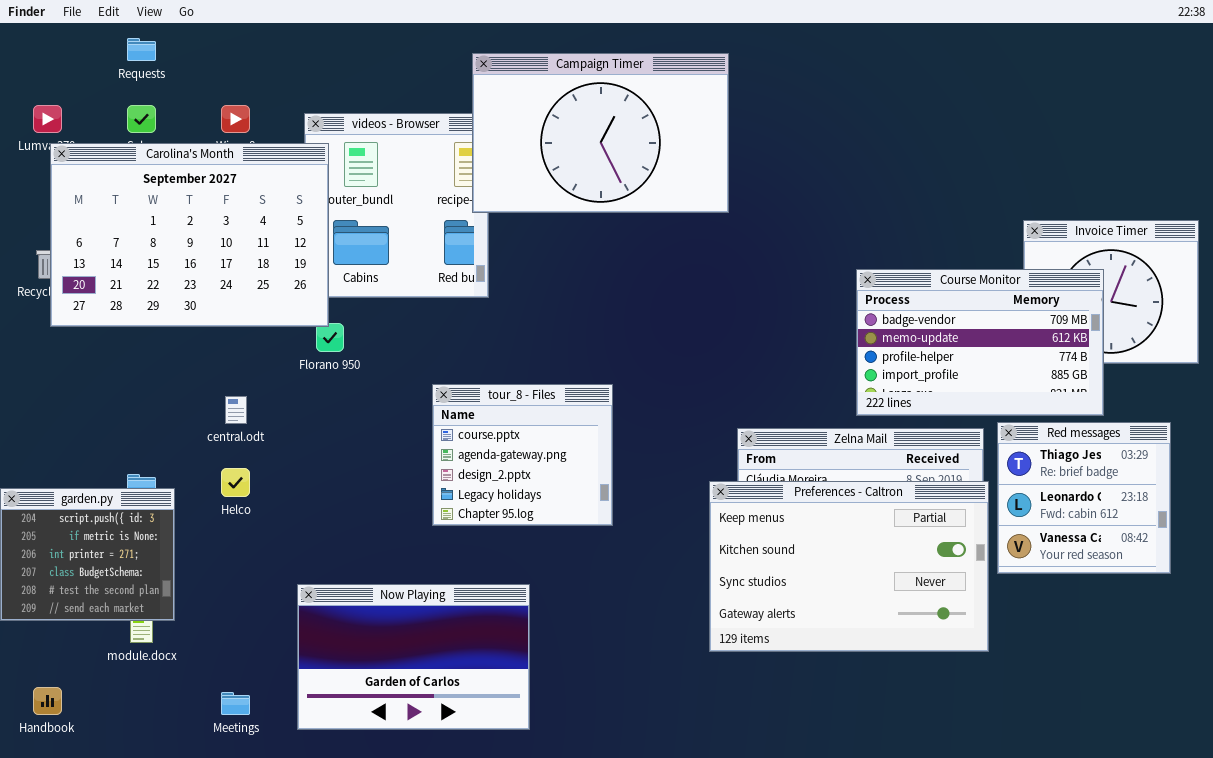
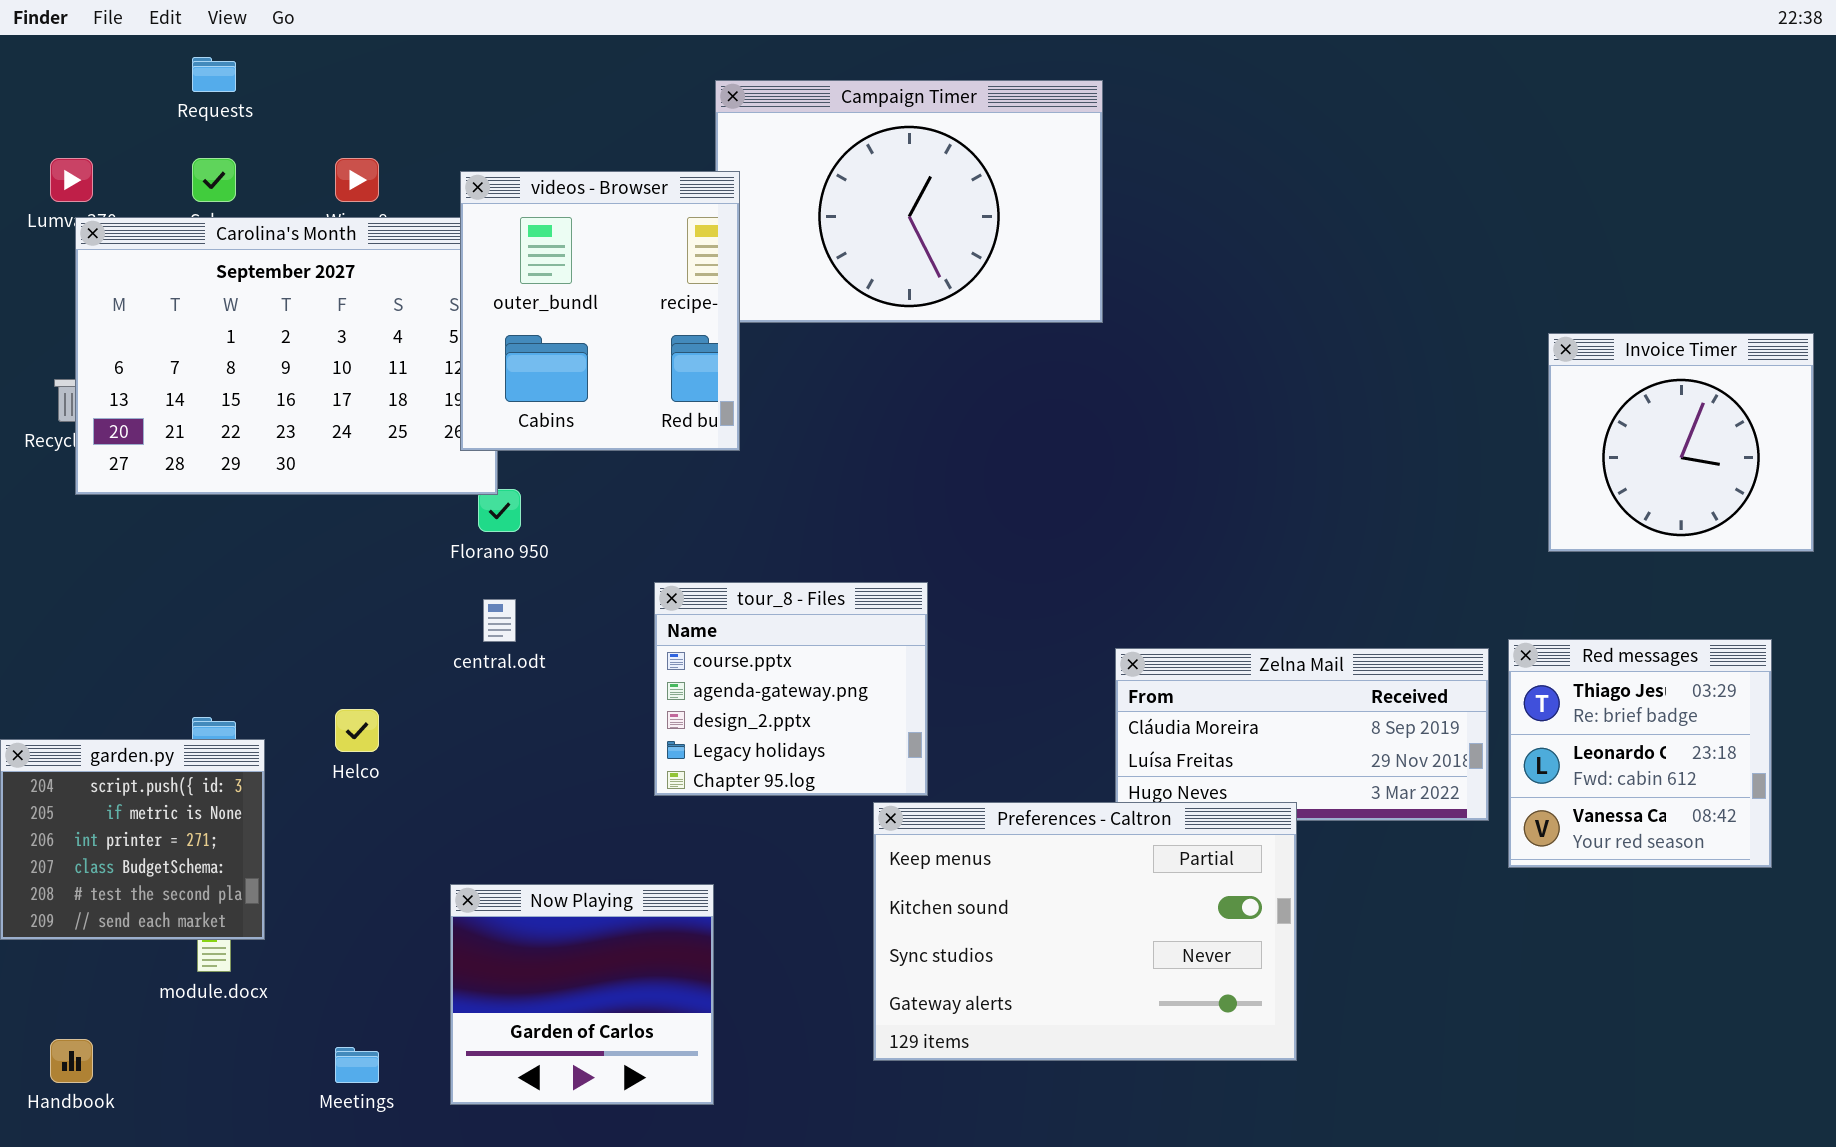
videos - Browser: [304,113,489,298] -> [460,171,740,451], raised
Course Monitor: [856,269,1104,416] -> none, closed
central.odt: [225,396,247,424] -> [483,599,516,642], moved
Preferences - Caltron: [709,481,989,652] -> [873,802,1297,1061], moved
Now Playing: [297,584,530,730] -> [450,884,714,1105], resized

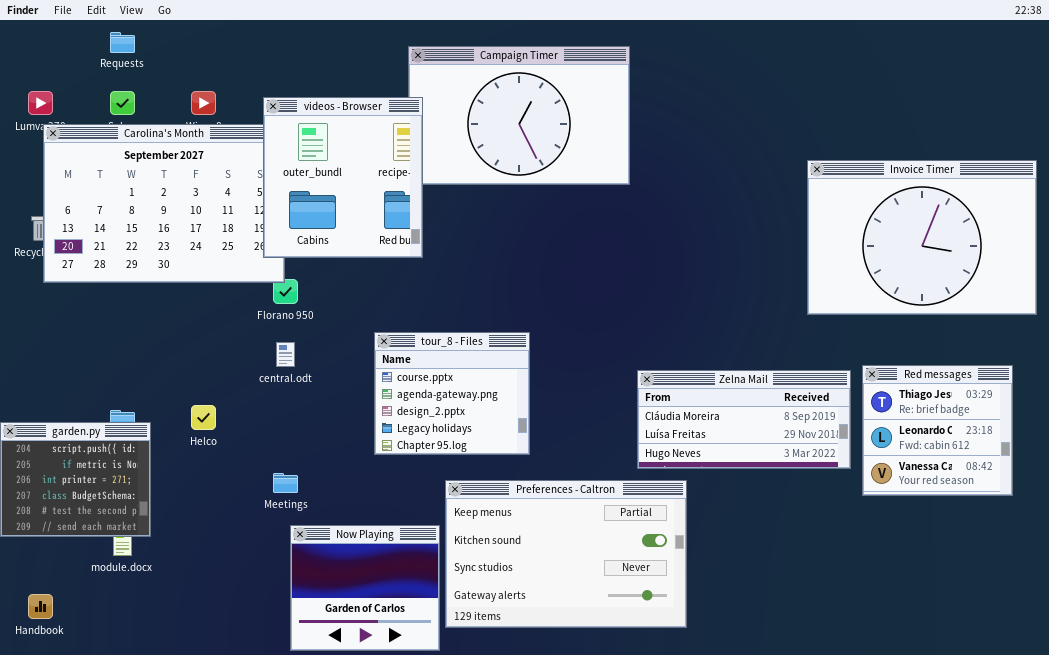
Invoice Timer: [1548,333,1814,552] -> [807,160,1037,315], resized
Preferences - Caltron: [873,802,1297,1061] -> [445,480,687,628], moved
Now Playing: [450,884,714,1105] -> [290,525,440,651], moved
Meetings: [335,1047,379,1083] -> [273,473,298,493], moved

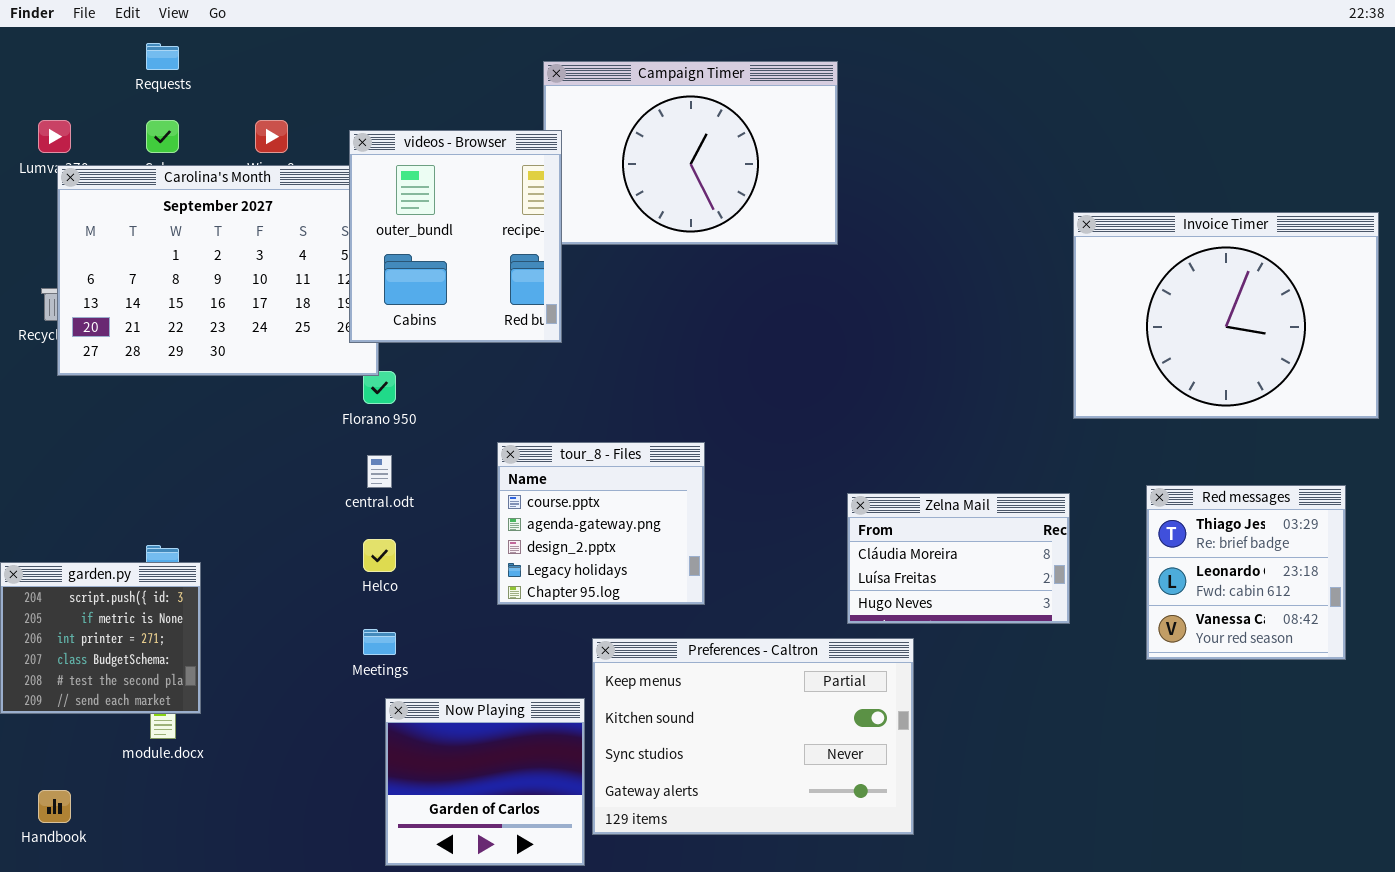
Zelna Mail: [637,370,851,469] -> [847,493,1070,624], resized
Helco: [191,405,216,430] -> [363,539,396,572], moved

